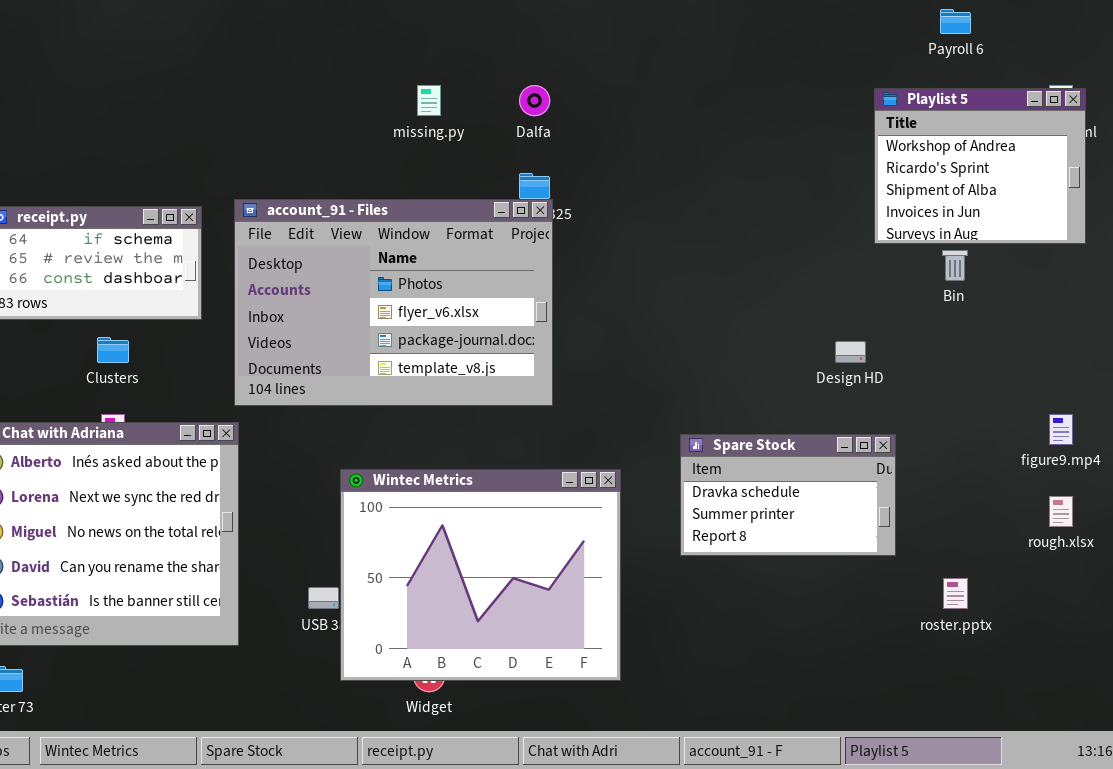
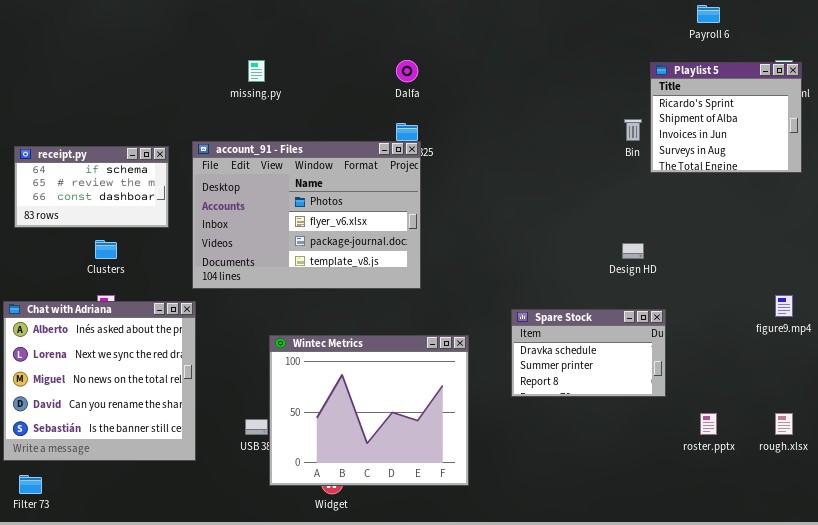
missing.py: [417,85,441,116] -> [248,60,265,82], moved
Playlist 5: [874,88,1086,244] -> [650,62,802,173], scrolled down 1 row
Bin: [942,250,968,281] -> [624,119,642,141], moved
rough.xlsx: [1049,496,1073,527] -> [775,413,793,435], moved

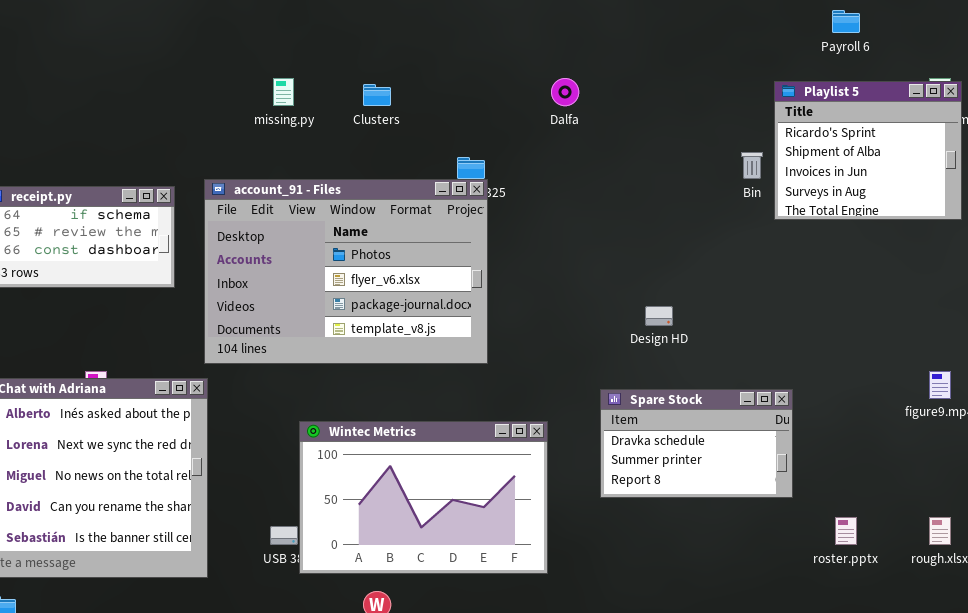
Dalfa: [396,60,418,82] -> [551,78,579,106], moved
Clusters: [95,240,117,259] -> [363,84,391,106], moved
Design HD: [622,243,644,259] -> [645,306,673,326], moved
Wintec Metrics: [269,335,469,486] -> [299,421,548,574], resized

